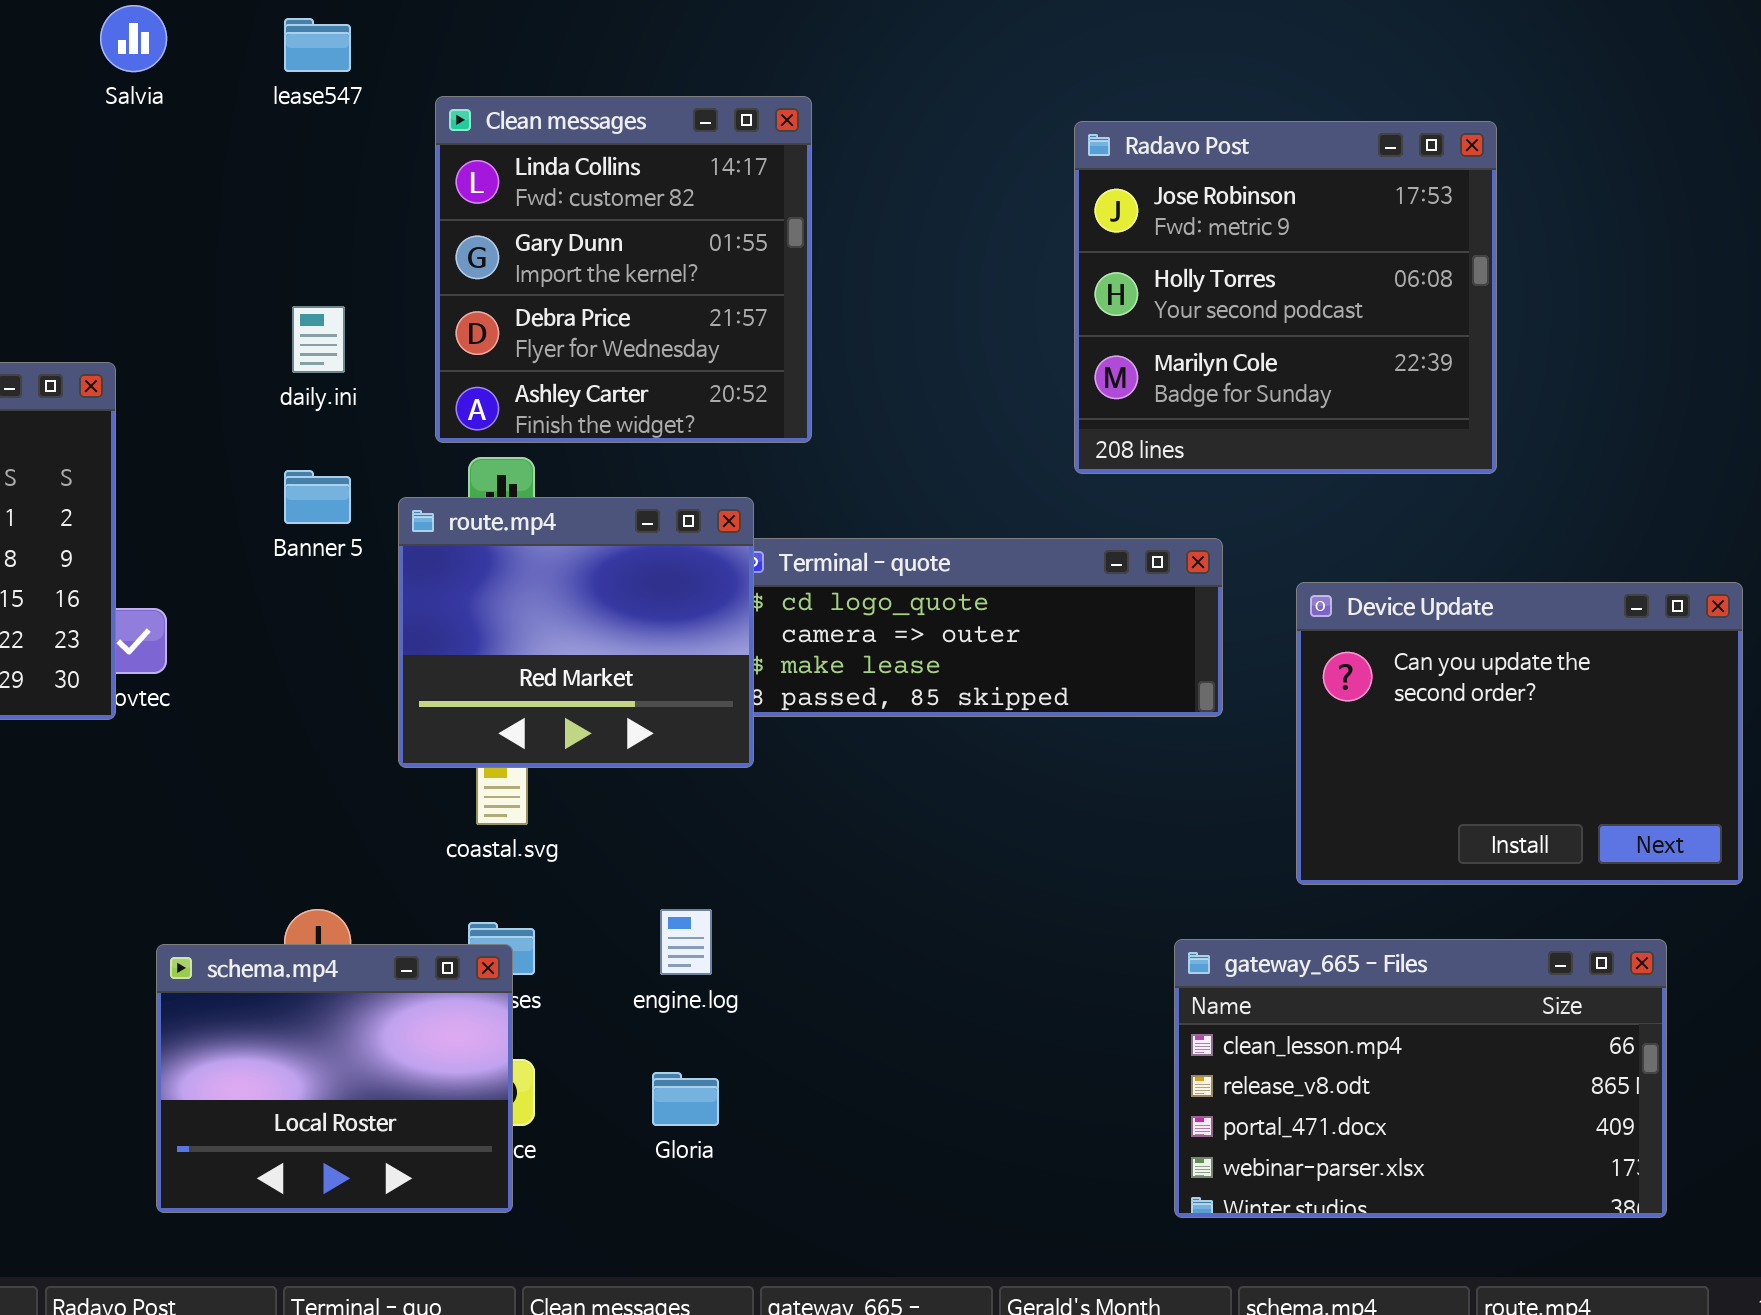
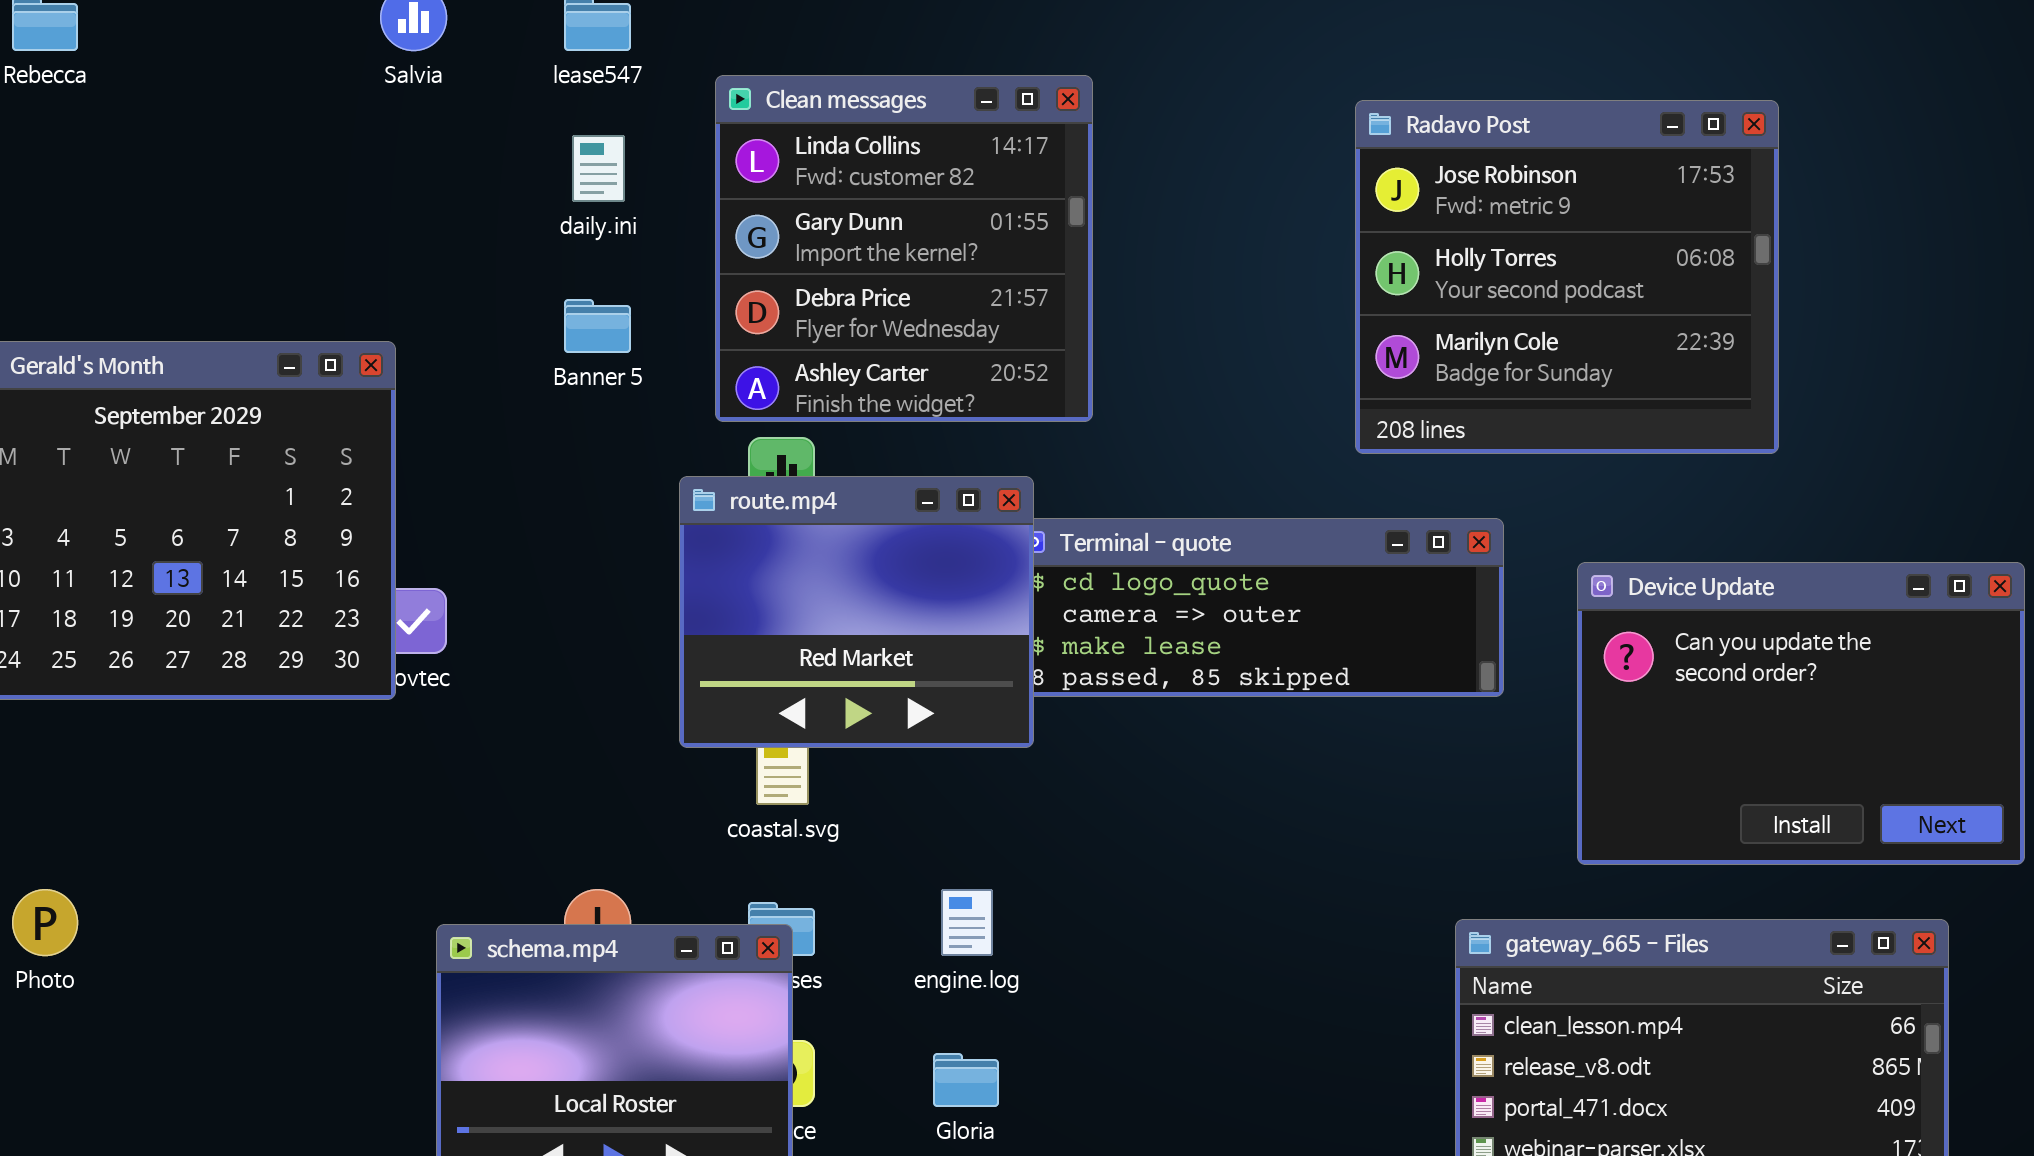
daily.ini: [292,306,345,373] -> [572,135,625,202], moved
Banner 5: [284,470,351,524] -> [564,299,631,353], moved

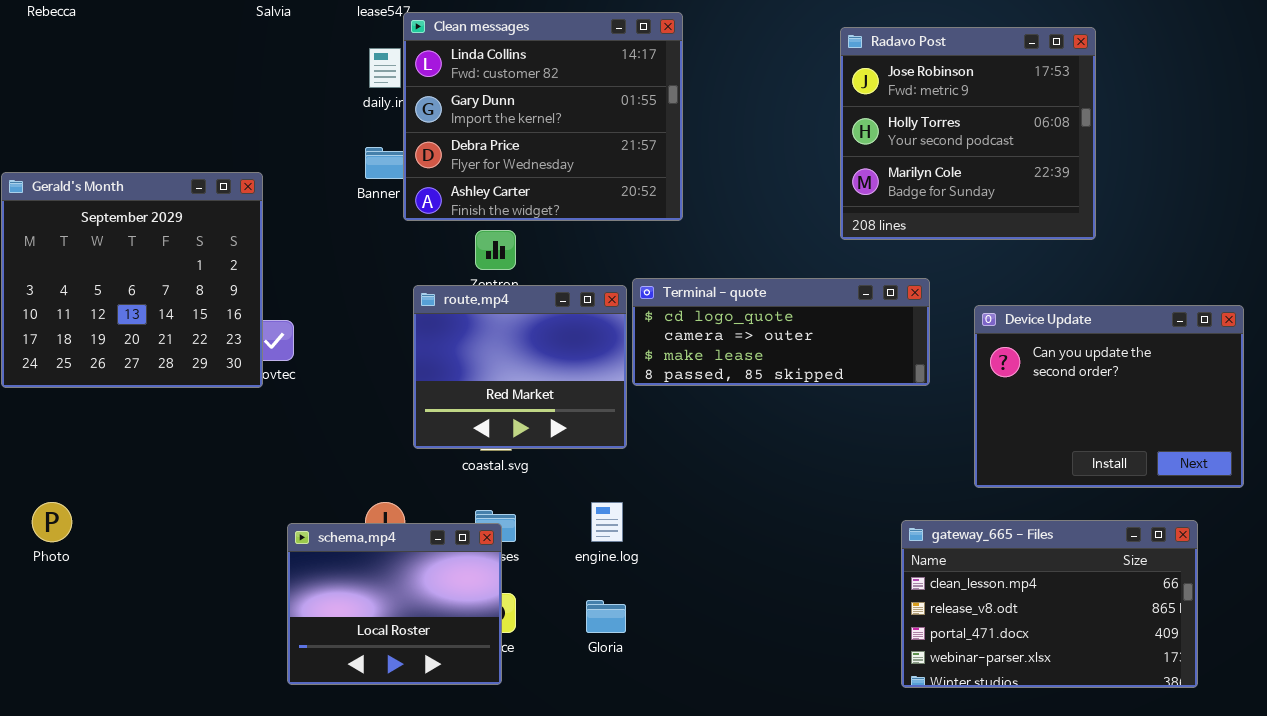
Clean messages: [715,75,1093,422] -> [403,12,683,221], resized
route.mp4: [679,476,1034,748] -> [413,285,627,449], moved

